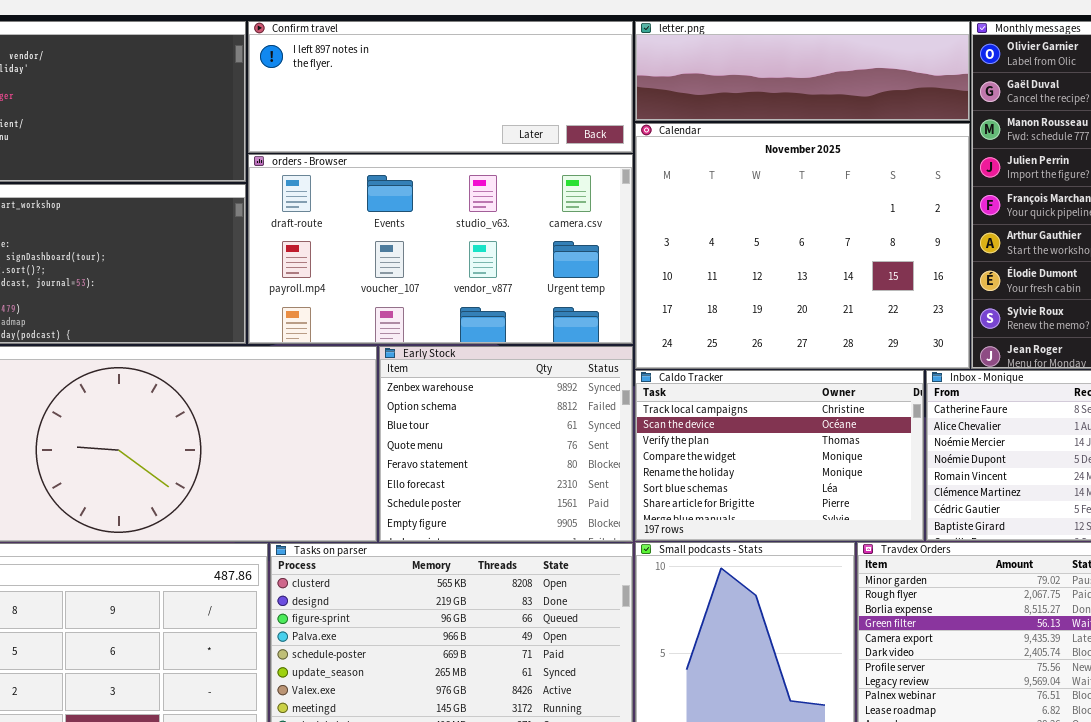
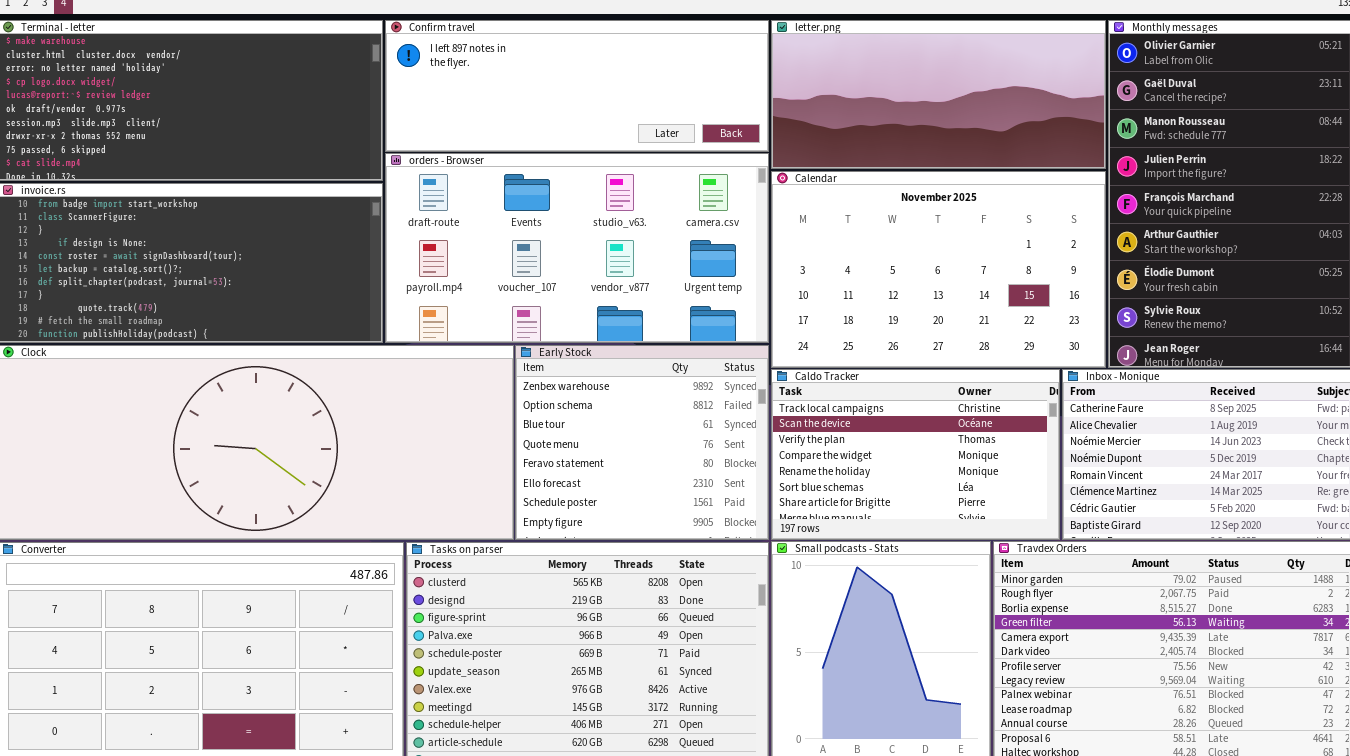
letter.png: [635,21,970,121] -> [771,20,1106,169], resized
Calendar: [635,123,970,369] -> [771,171,1106,368], resized

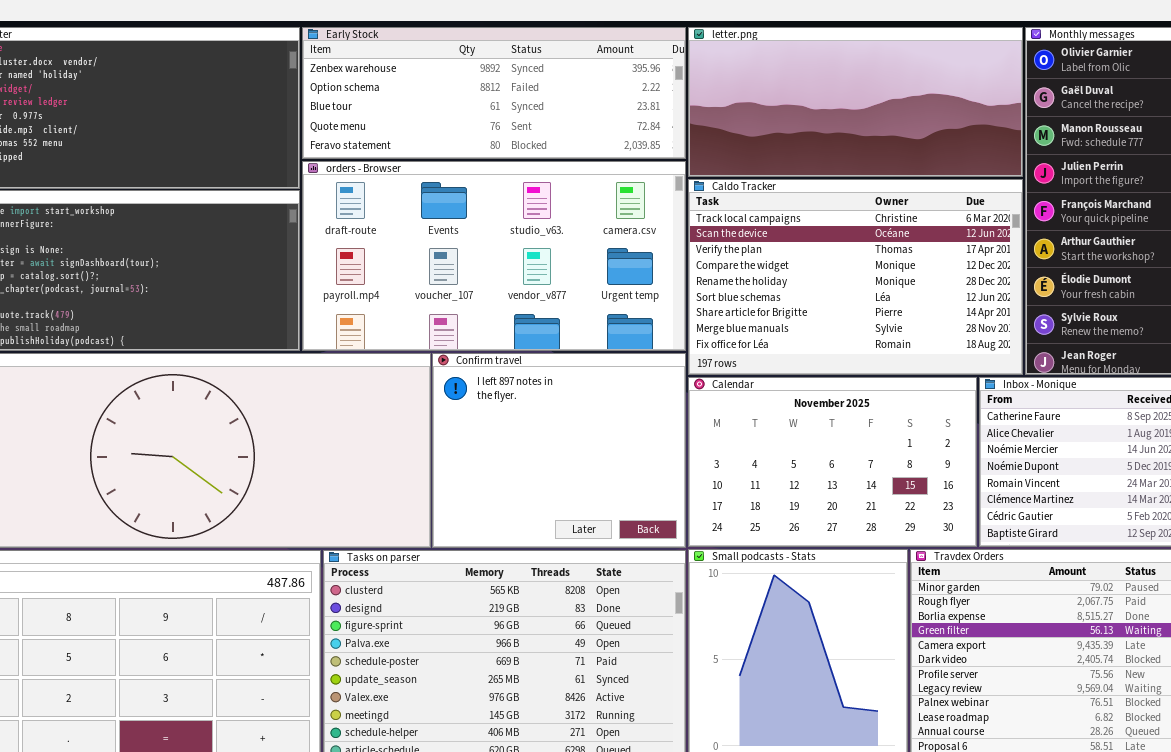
Confirm travel: [385,20,769,152] -> [432,353,686,548], moved, resized
Calendar: [771,171,1106,368] -> [688,377,977,547], moved, resized
Early Stock: [515,345,769,540] -> [302,27,686,159], moved, resized
Caldo Tracker: [771,369,1060,540] -> [688,179,1023,375], moved, resized

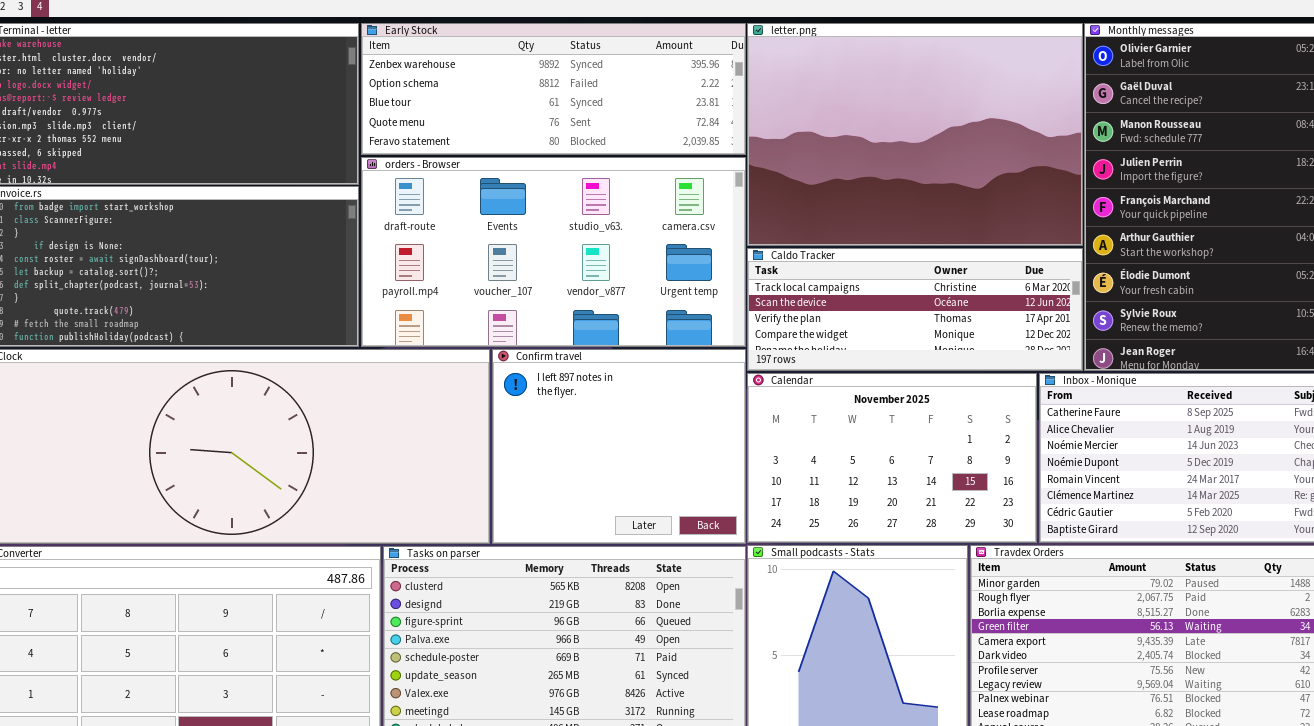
letter.png: [688,27,1023,177] -> [747,23,1083,246], resized
Caldo Tracker: [688,179,1023,375] -> [747,248,1083,371], resized

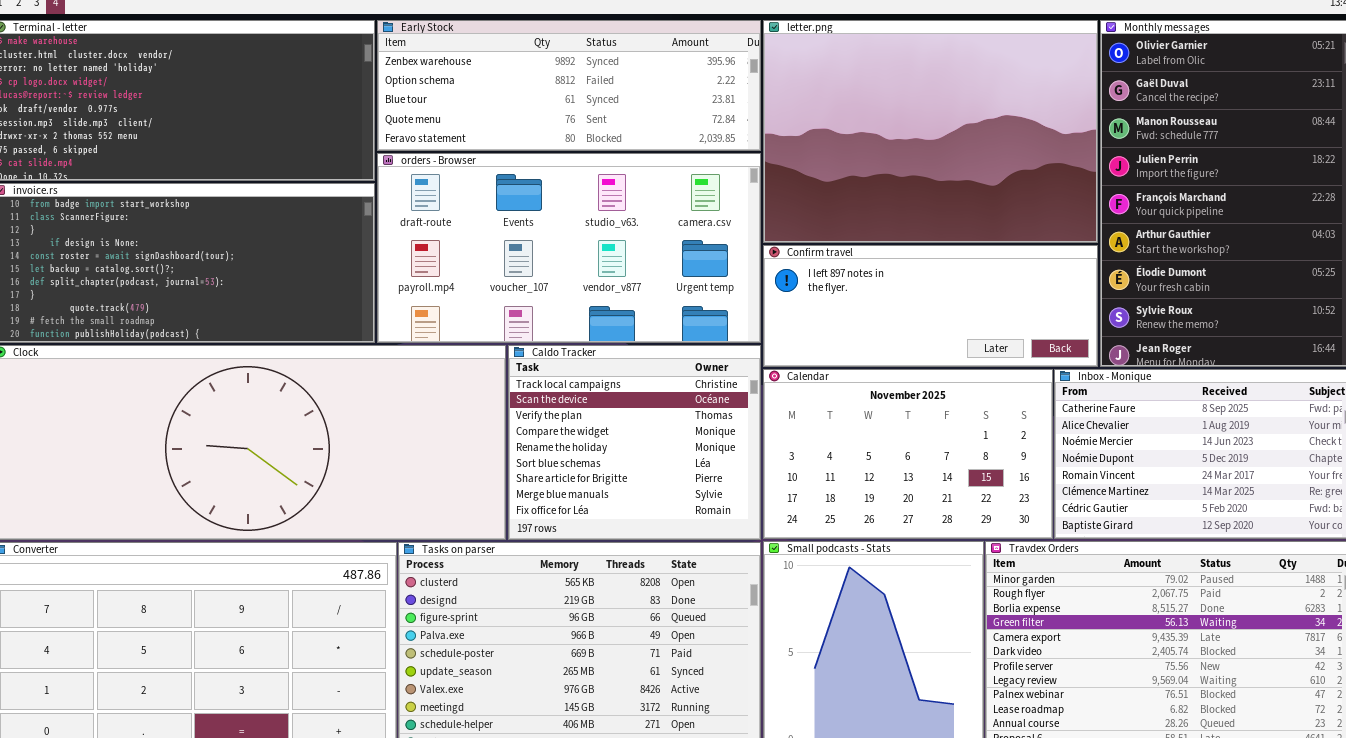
Caldo Tracker: [747,248,1083,371] -> [508,345,761,540], moved, resized
Confirm travel: [492,349,746,544] -> [763,245,1098,367], moved, resized

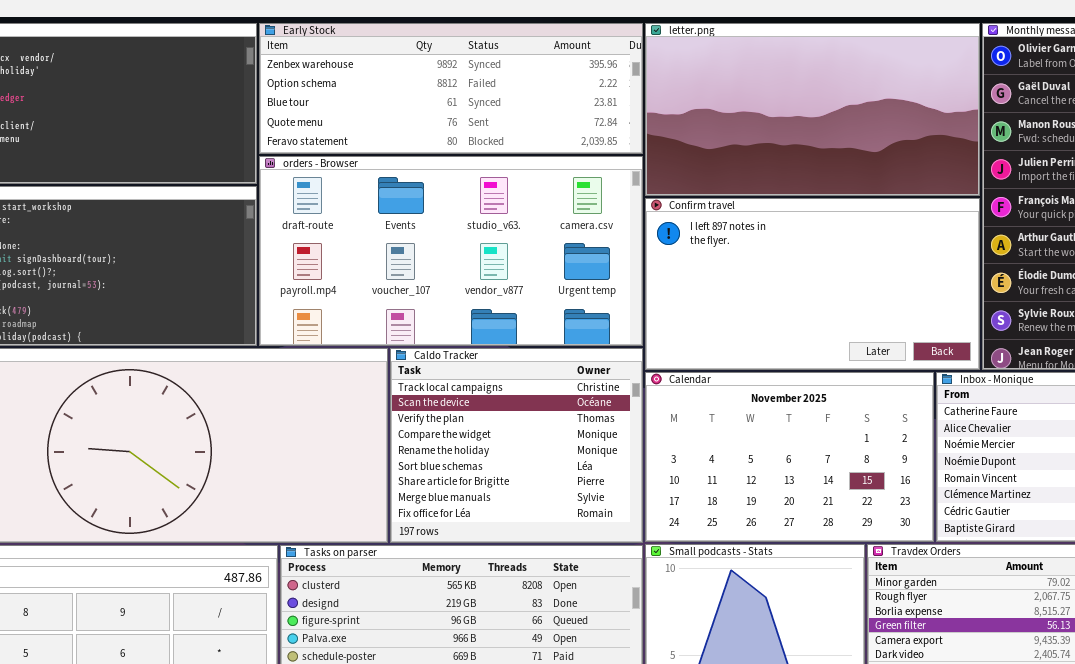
letter.png: [763,20,1098,243] -> [645,23,980,196], resized
Confirm travel: [763,245,1098,367] -> [645,198,980,370], resized

